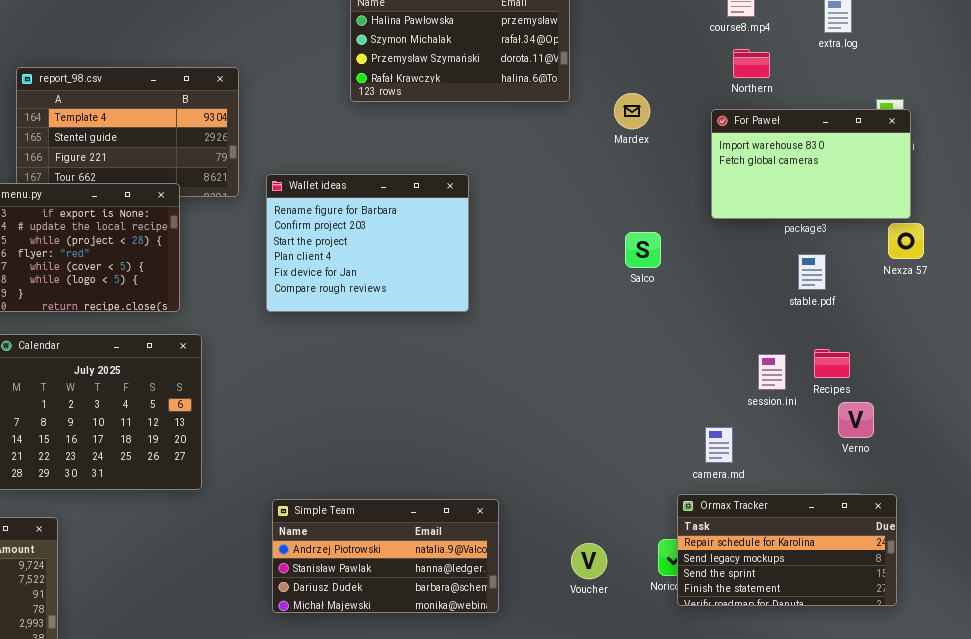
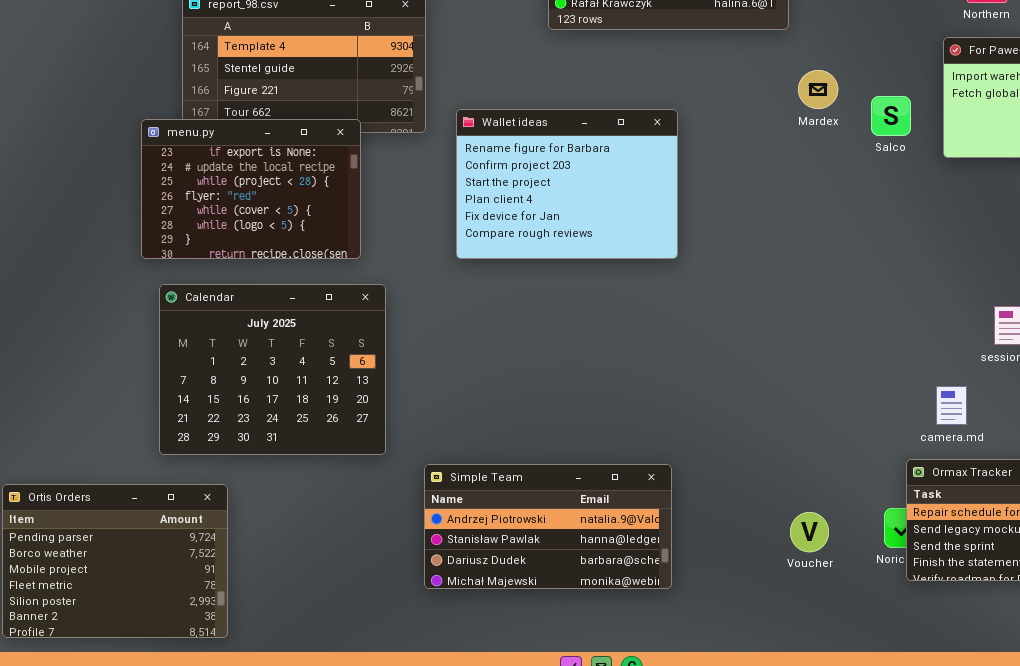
Mardex: [614,93,650,129] -> [798,70,838,109], moved
Salco: [625,232,661,268] -> [871,96,911,136], moved
Simple Team: [272,499,499,613] -> [424,464,672,589], moved

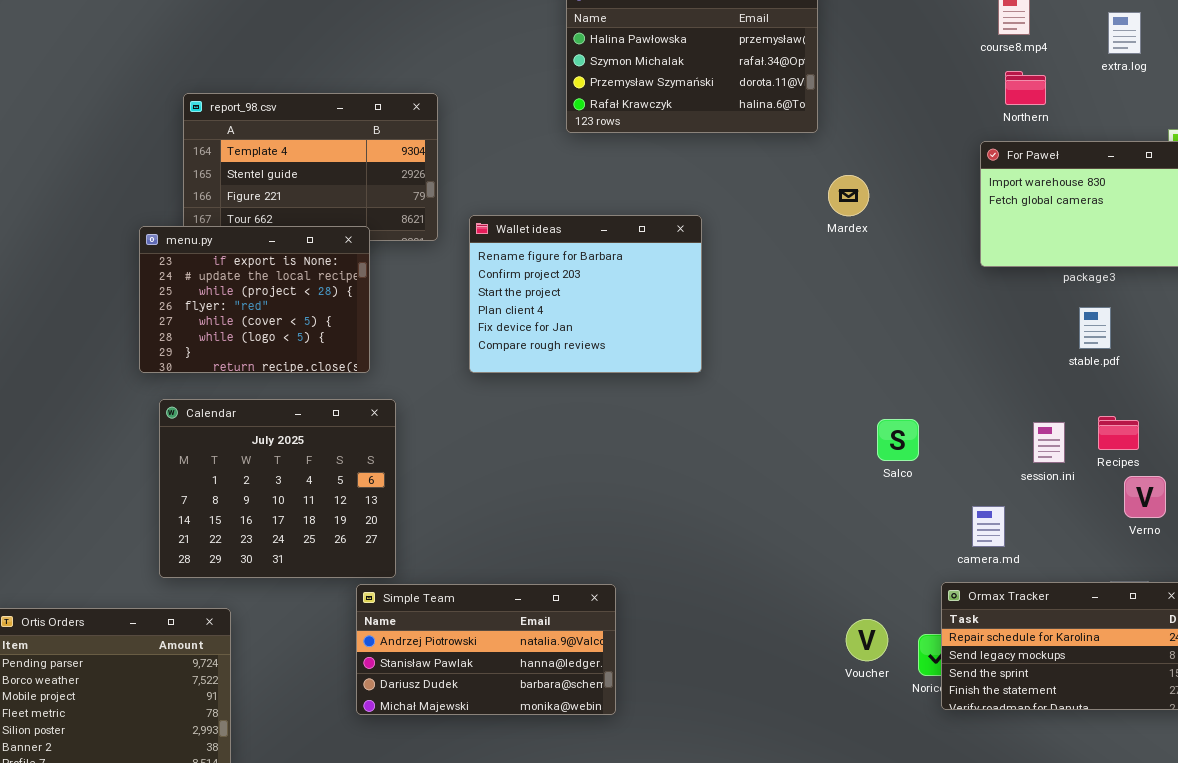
Salco: [871,96,911,136] -> [877,419,919,461], moved
Simple Team: [424,464,672,589] -> [356,584,616,715], moved
Voucher: [790,512,829,552] -> [846,619,888,661], moved

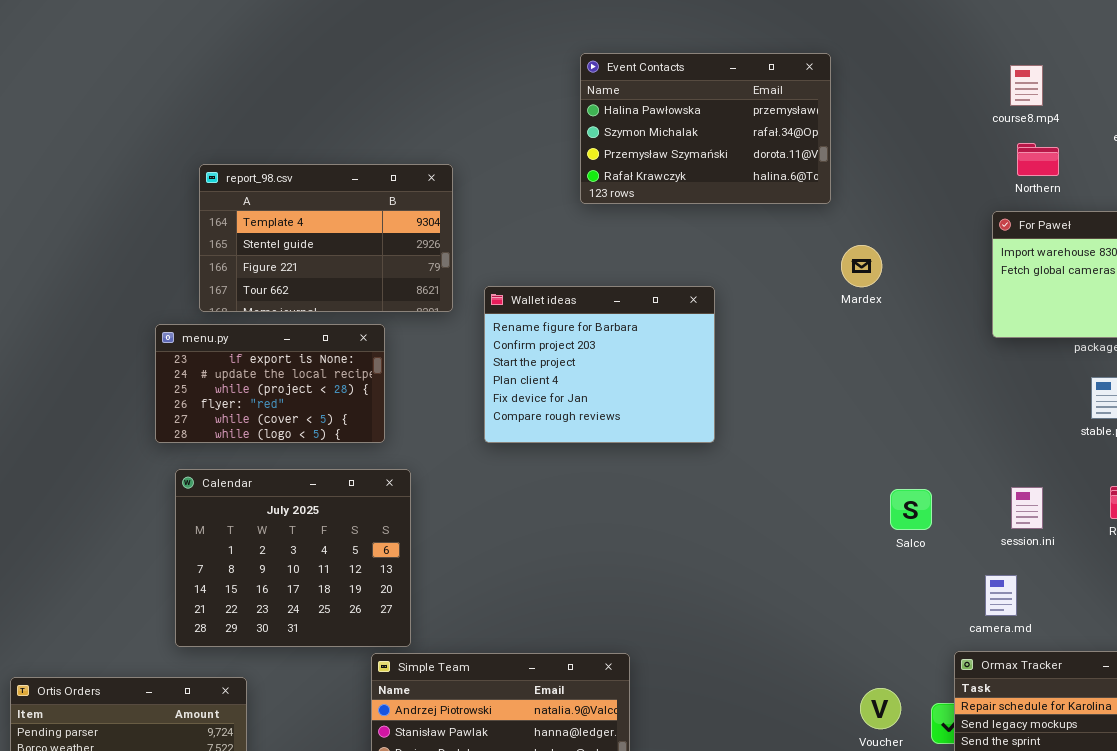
menu.py: [139,226,370,373] -> [155,324,385,443], resized
session.ini: [1033,422,1065,463] -> [1011,487,1043,529], moved

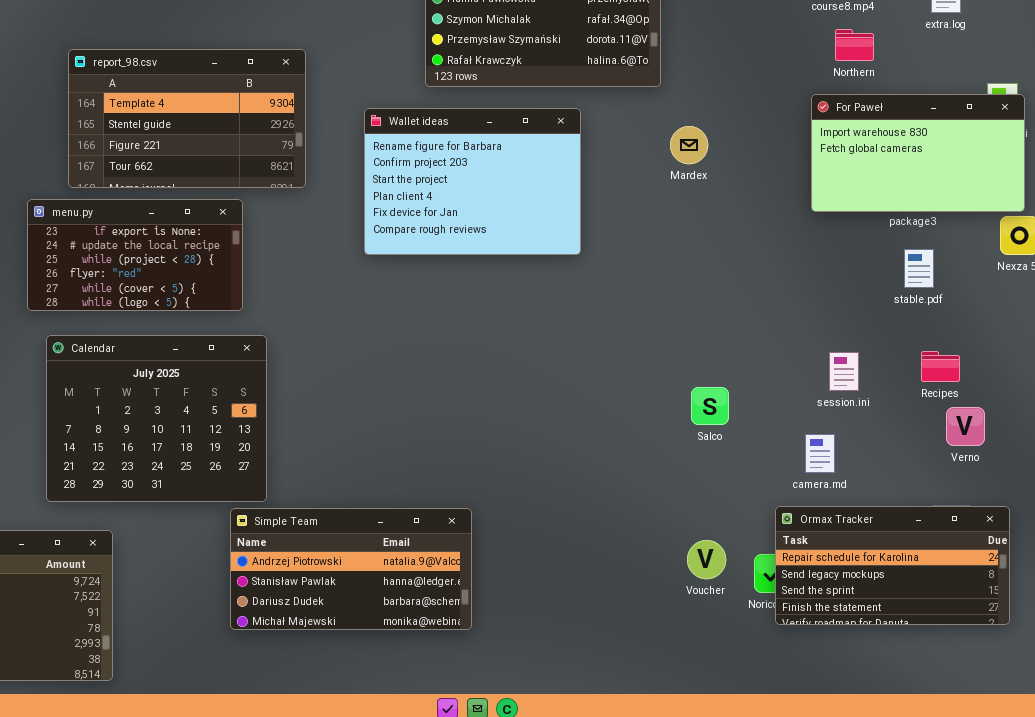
Wallet ideas: [484,286,715,443] -> [364,108,581,255], moved
Salco: [890,489,932,530] -> [691,387,729,425], moved

